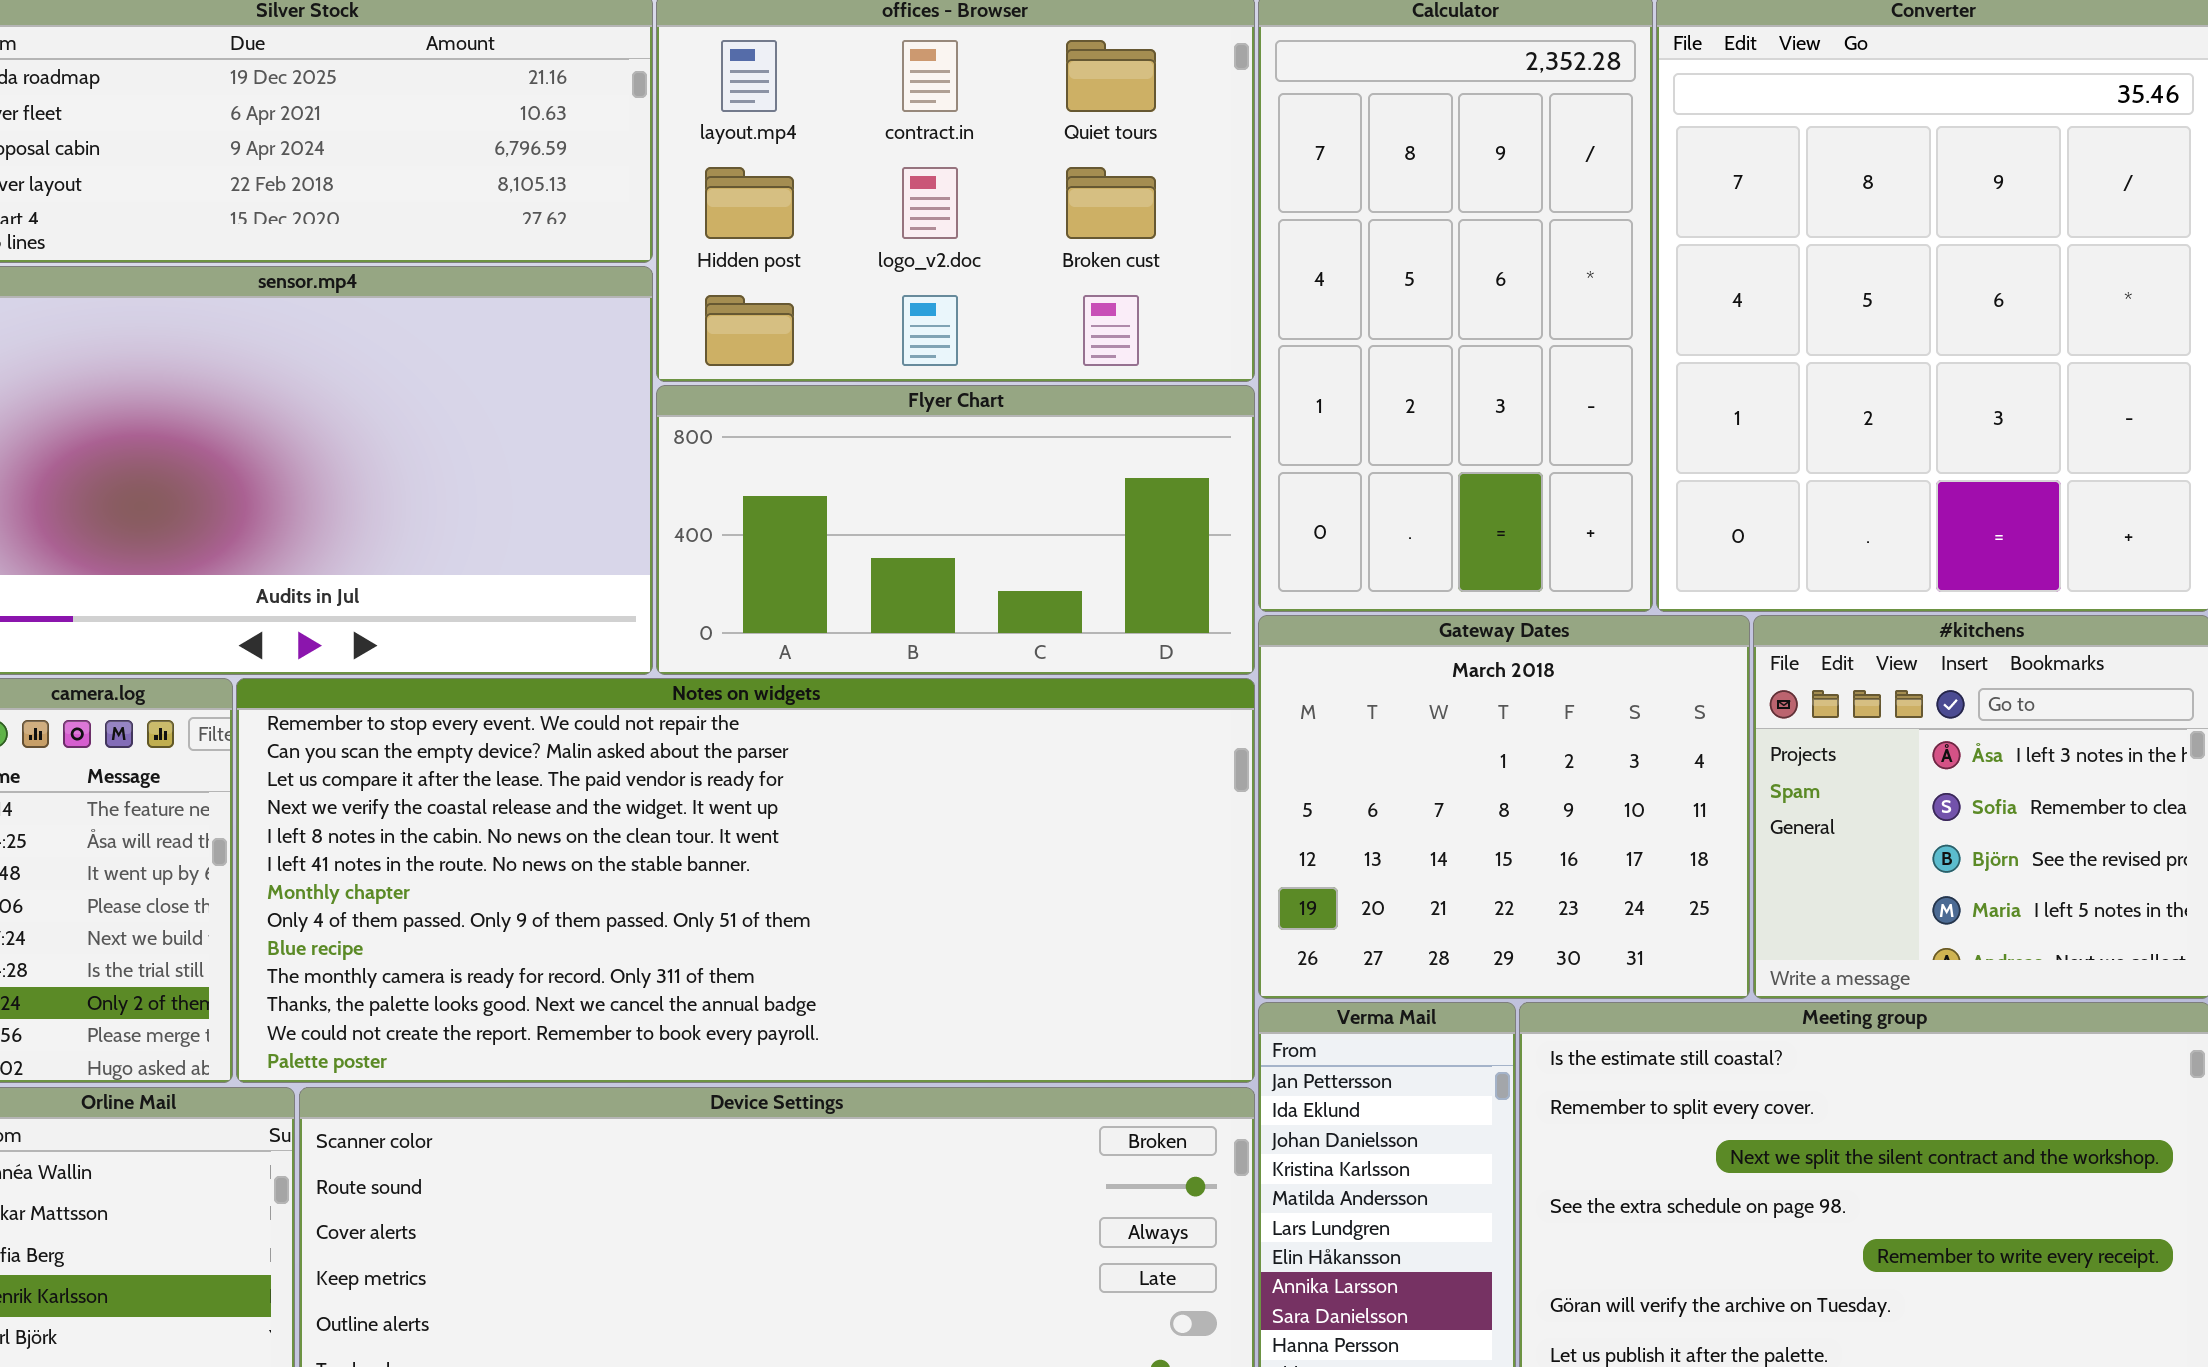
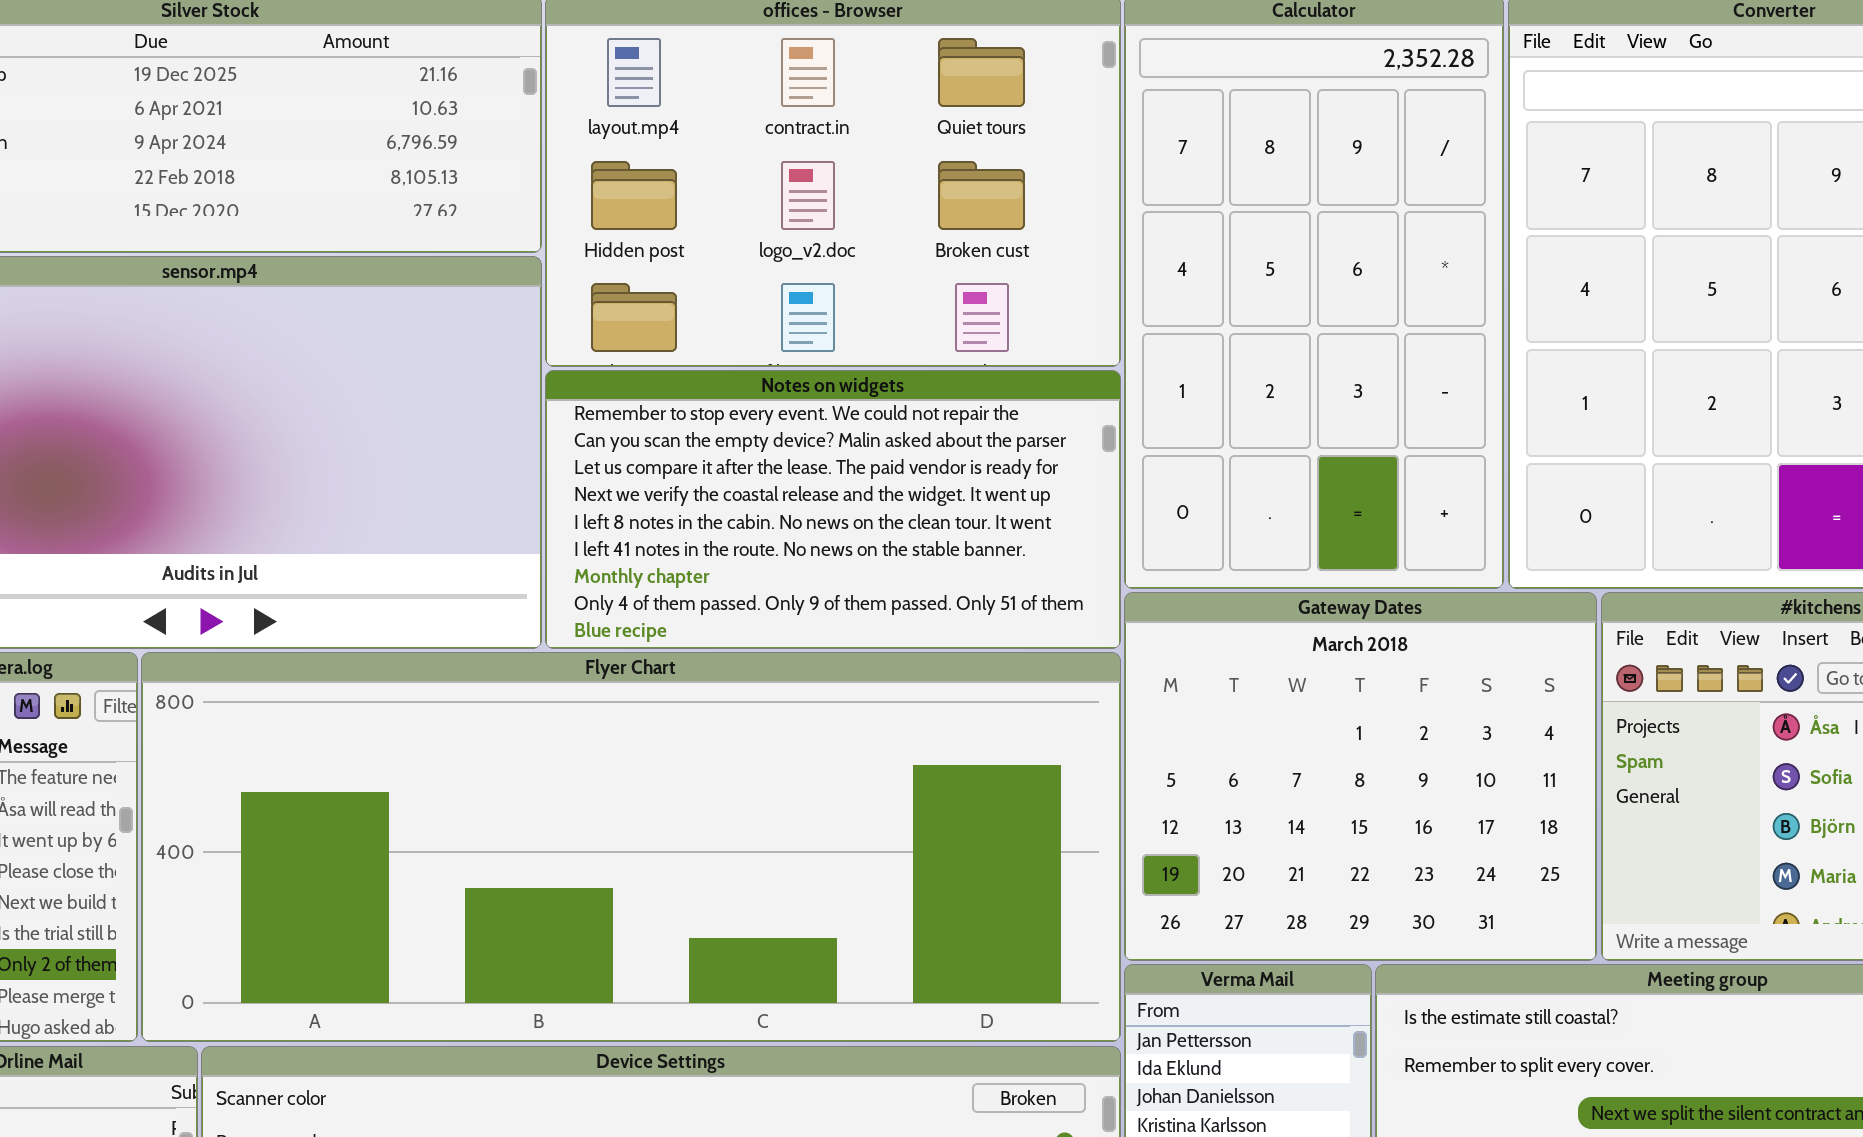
Flyer Chart: [656,385,1255,675] -> [141,652,1121,1042], moved, resized
Notes on widgets: [236,678,1255,1083] -> [545,370,1121,649], moved, resized

